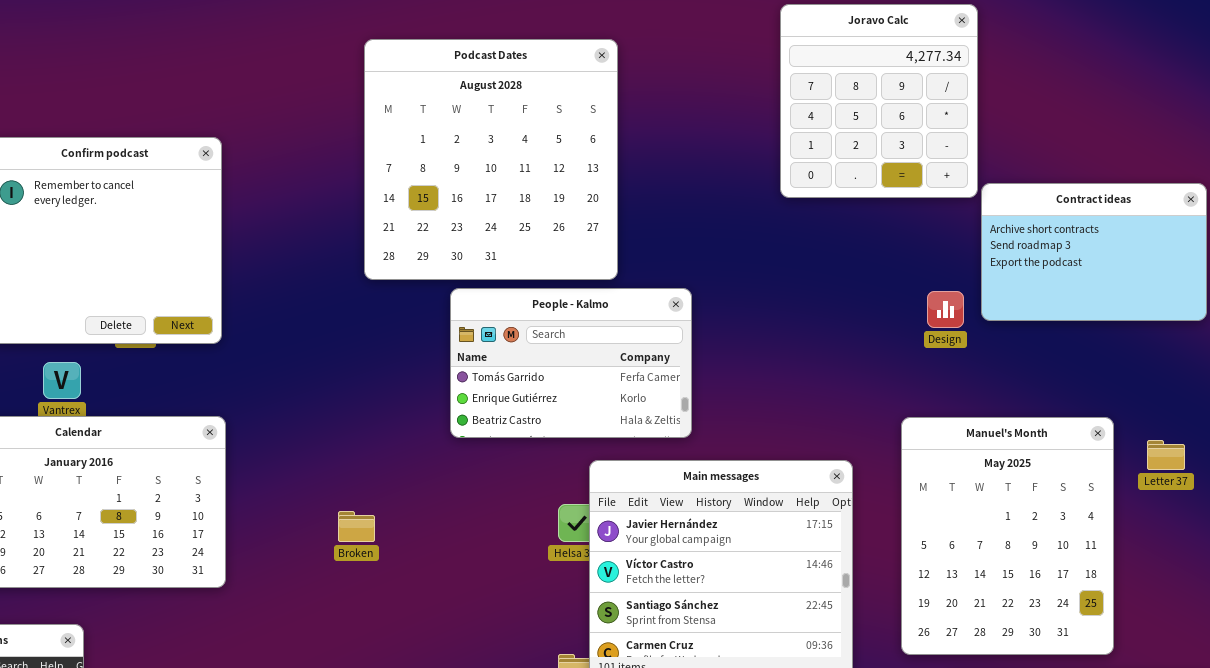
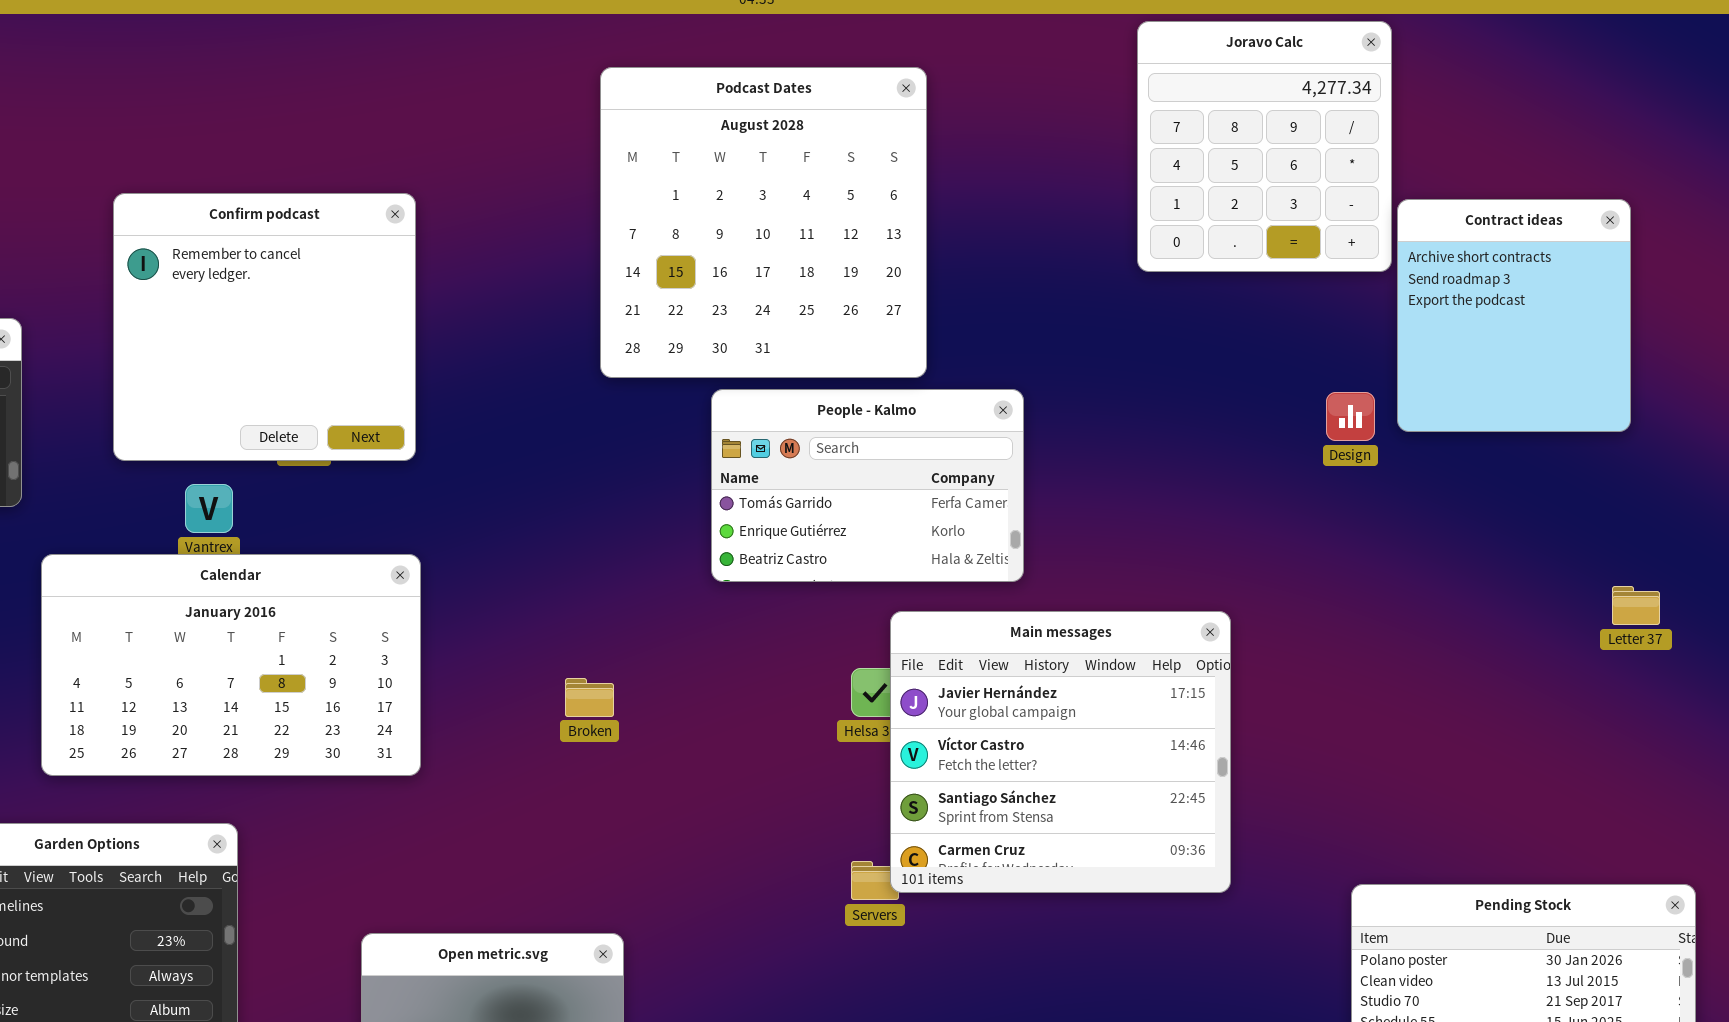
Contract ideas: [981,183,1207,321] -> [1397,199,1631,432], resized
Manuel's Month: [901,417,1114,655] -> none, closed

